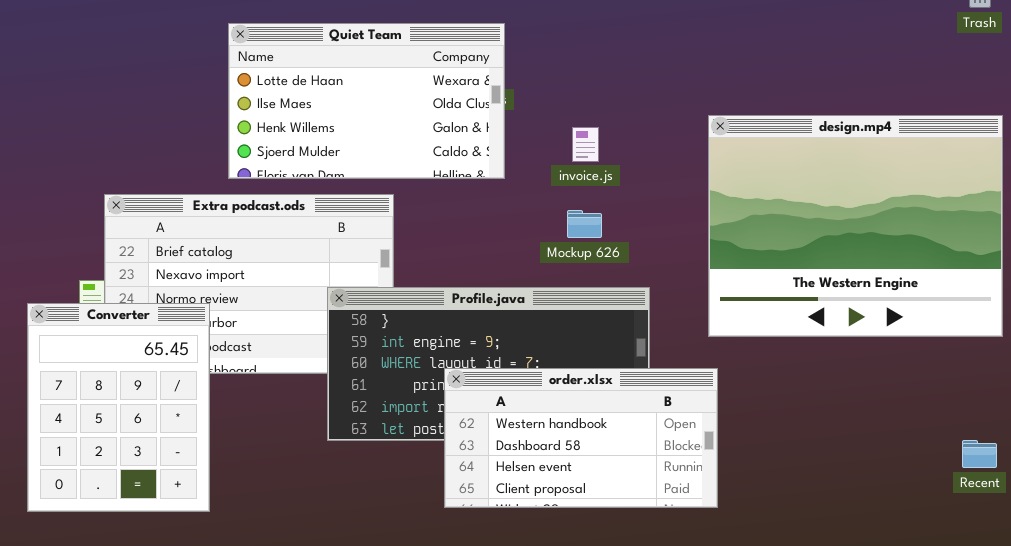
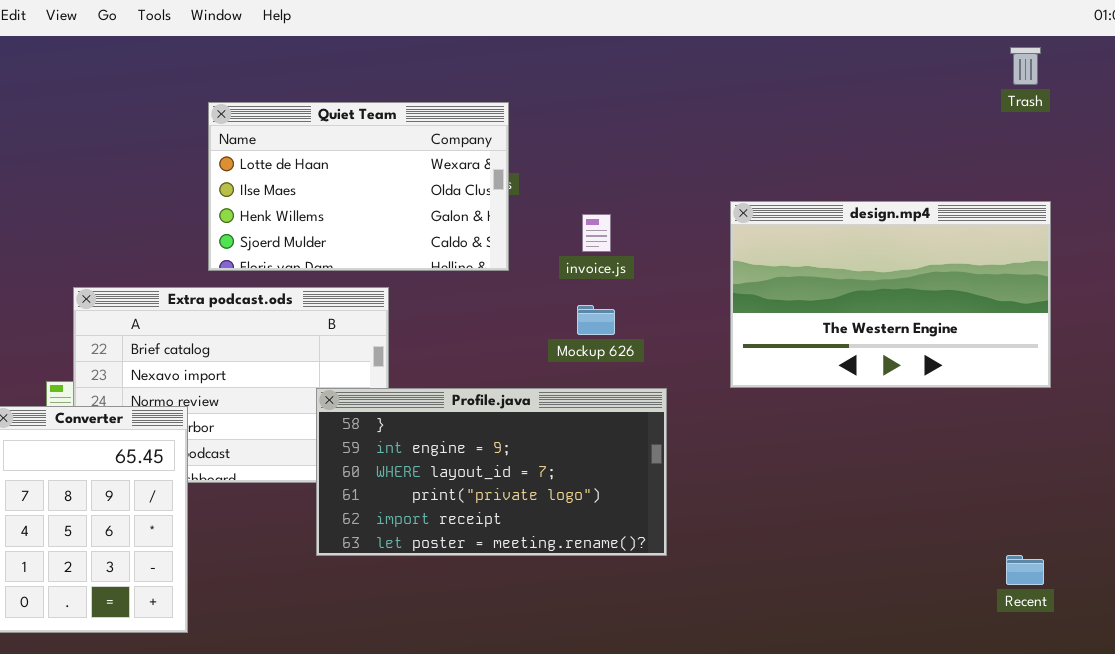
design.mp4: [708,115,1003,337] -> [730,201,1051,388], resized
order.xlsx: [444,368,718,508] -> none, closed

